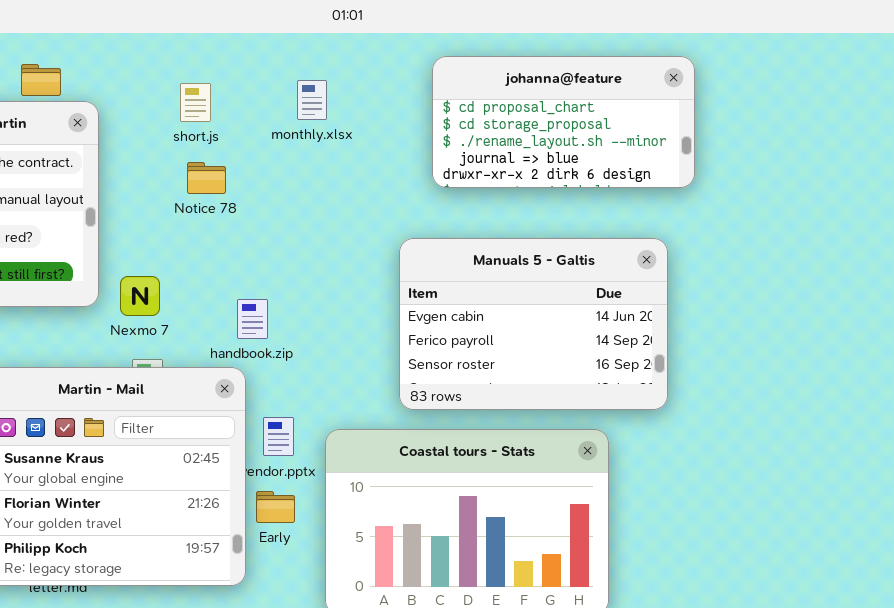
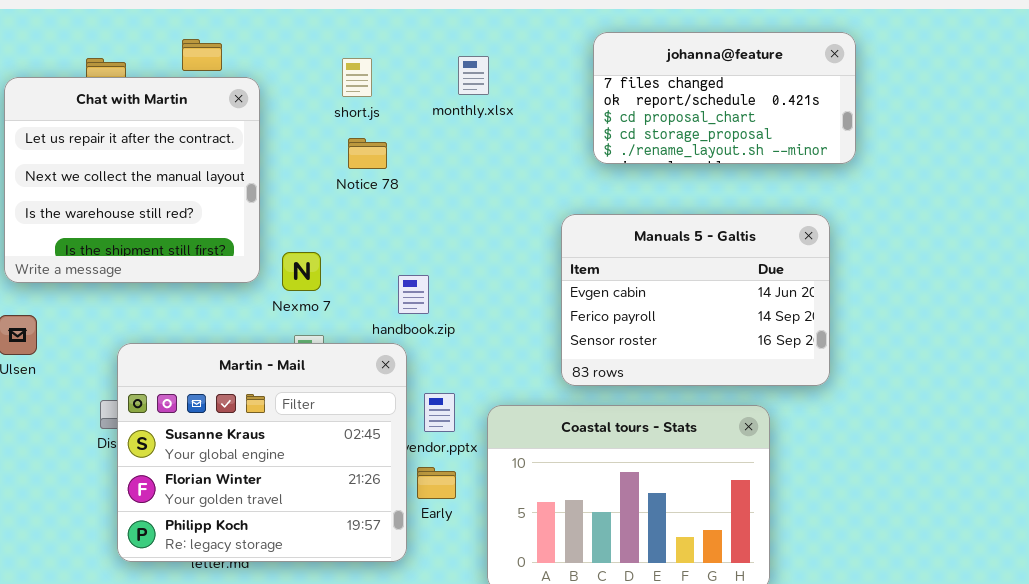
johanna@feature: [432,56,695,188] -> [593,32,856,164], scrolled up 2 rows

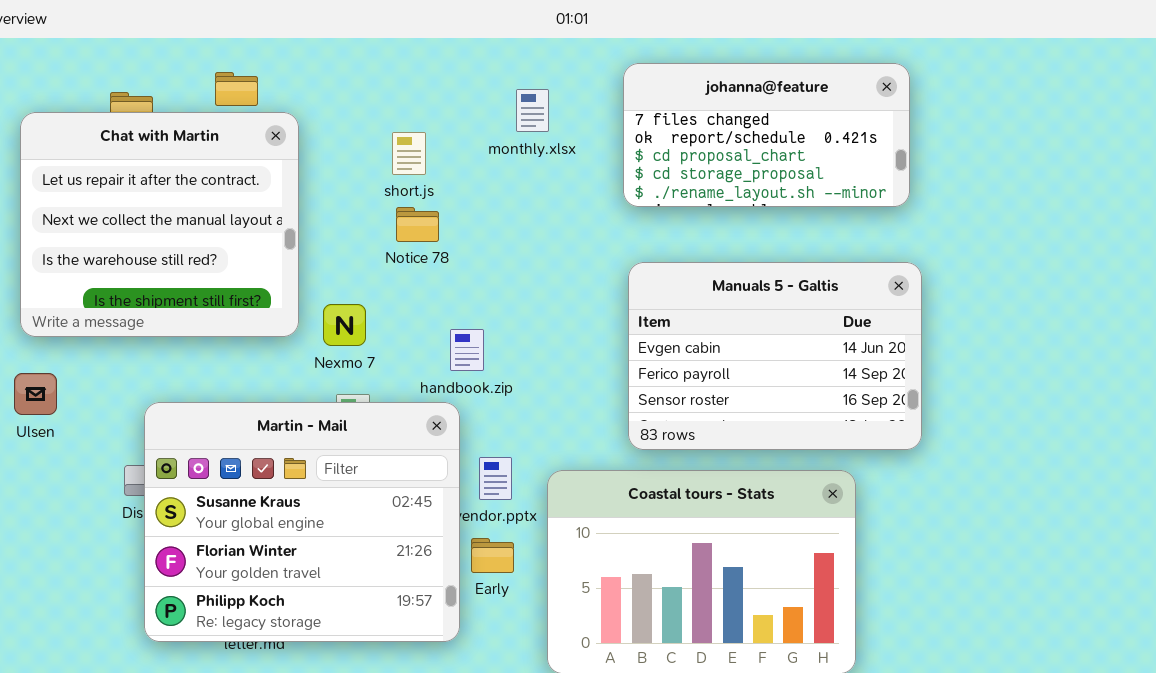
johanna@feature: [593,32,856,164] -> [623,63,910,207], moved
short.js: [342,58,372,97] -> [392,132,426,175], moved
Notice 78: [348,138,387,169] -> [396,207,439,242], moved

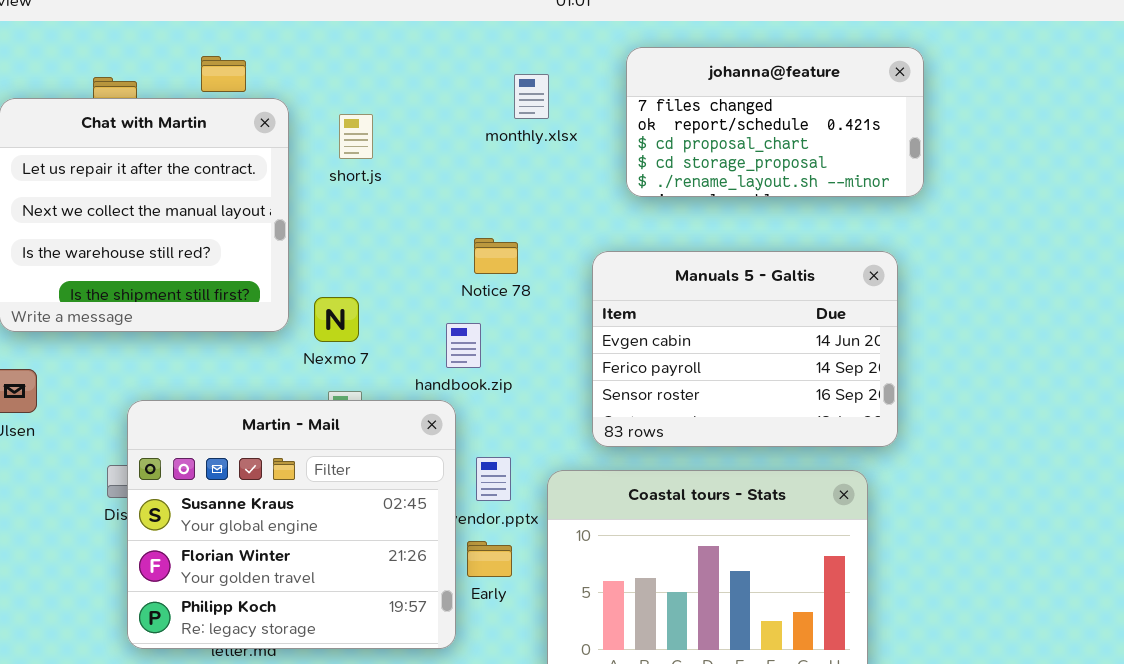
short.js: [392,132,426,175] -> [339,114,373,159], moved
Notice 78: [396,207,439,242] -> [474,238,518,274], moved
Manuals 5 - Galtis: [628,262,922,450] -> [592,251,898,447], moved

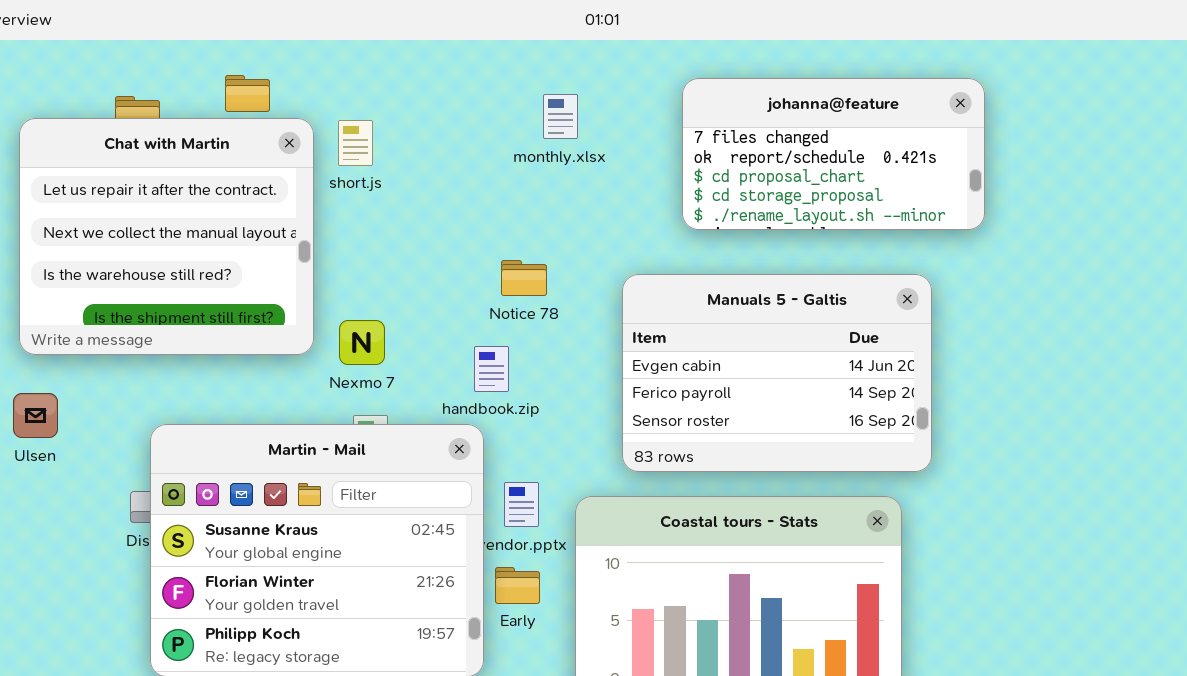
johanna@feature: [626,47,924,197] -> [682,78,985,230], moved
short.js: [339,114,373,159] -> [338,120,373,166], moved

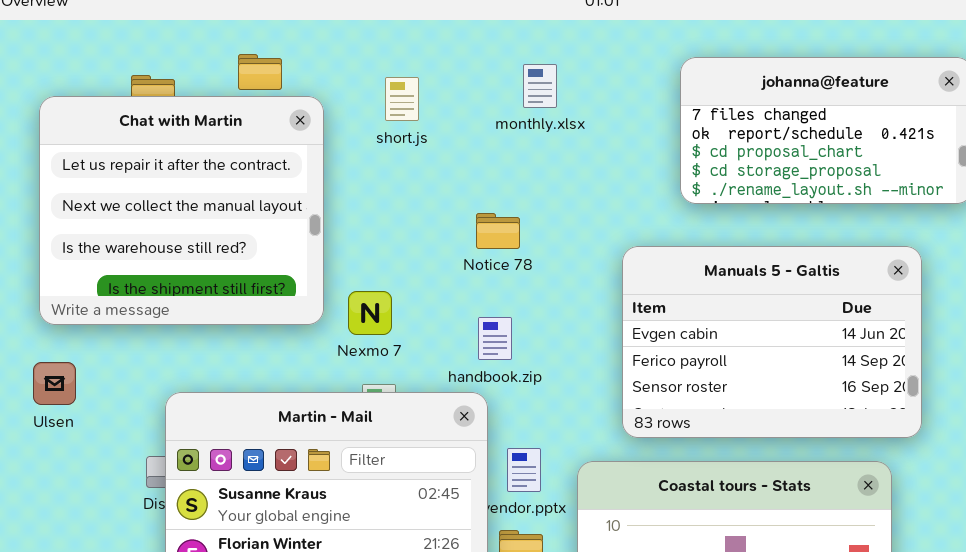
monthly.xlsx: [543,94,578,139] -> [523,64,557,108], moved
short.js: [338,120,373,166] -> [385,77,419,121], moved
Notice 78: [501,260,547,296] -> [476,213,520,249], moved

